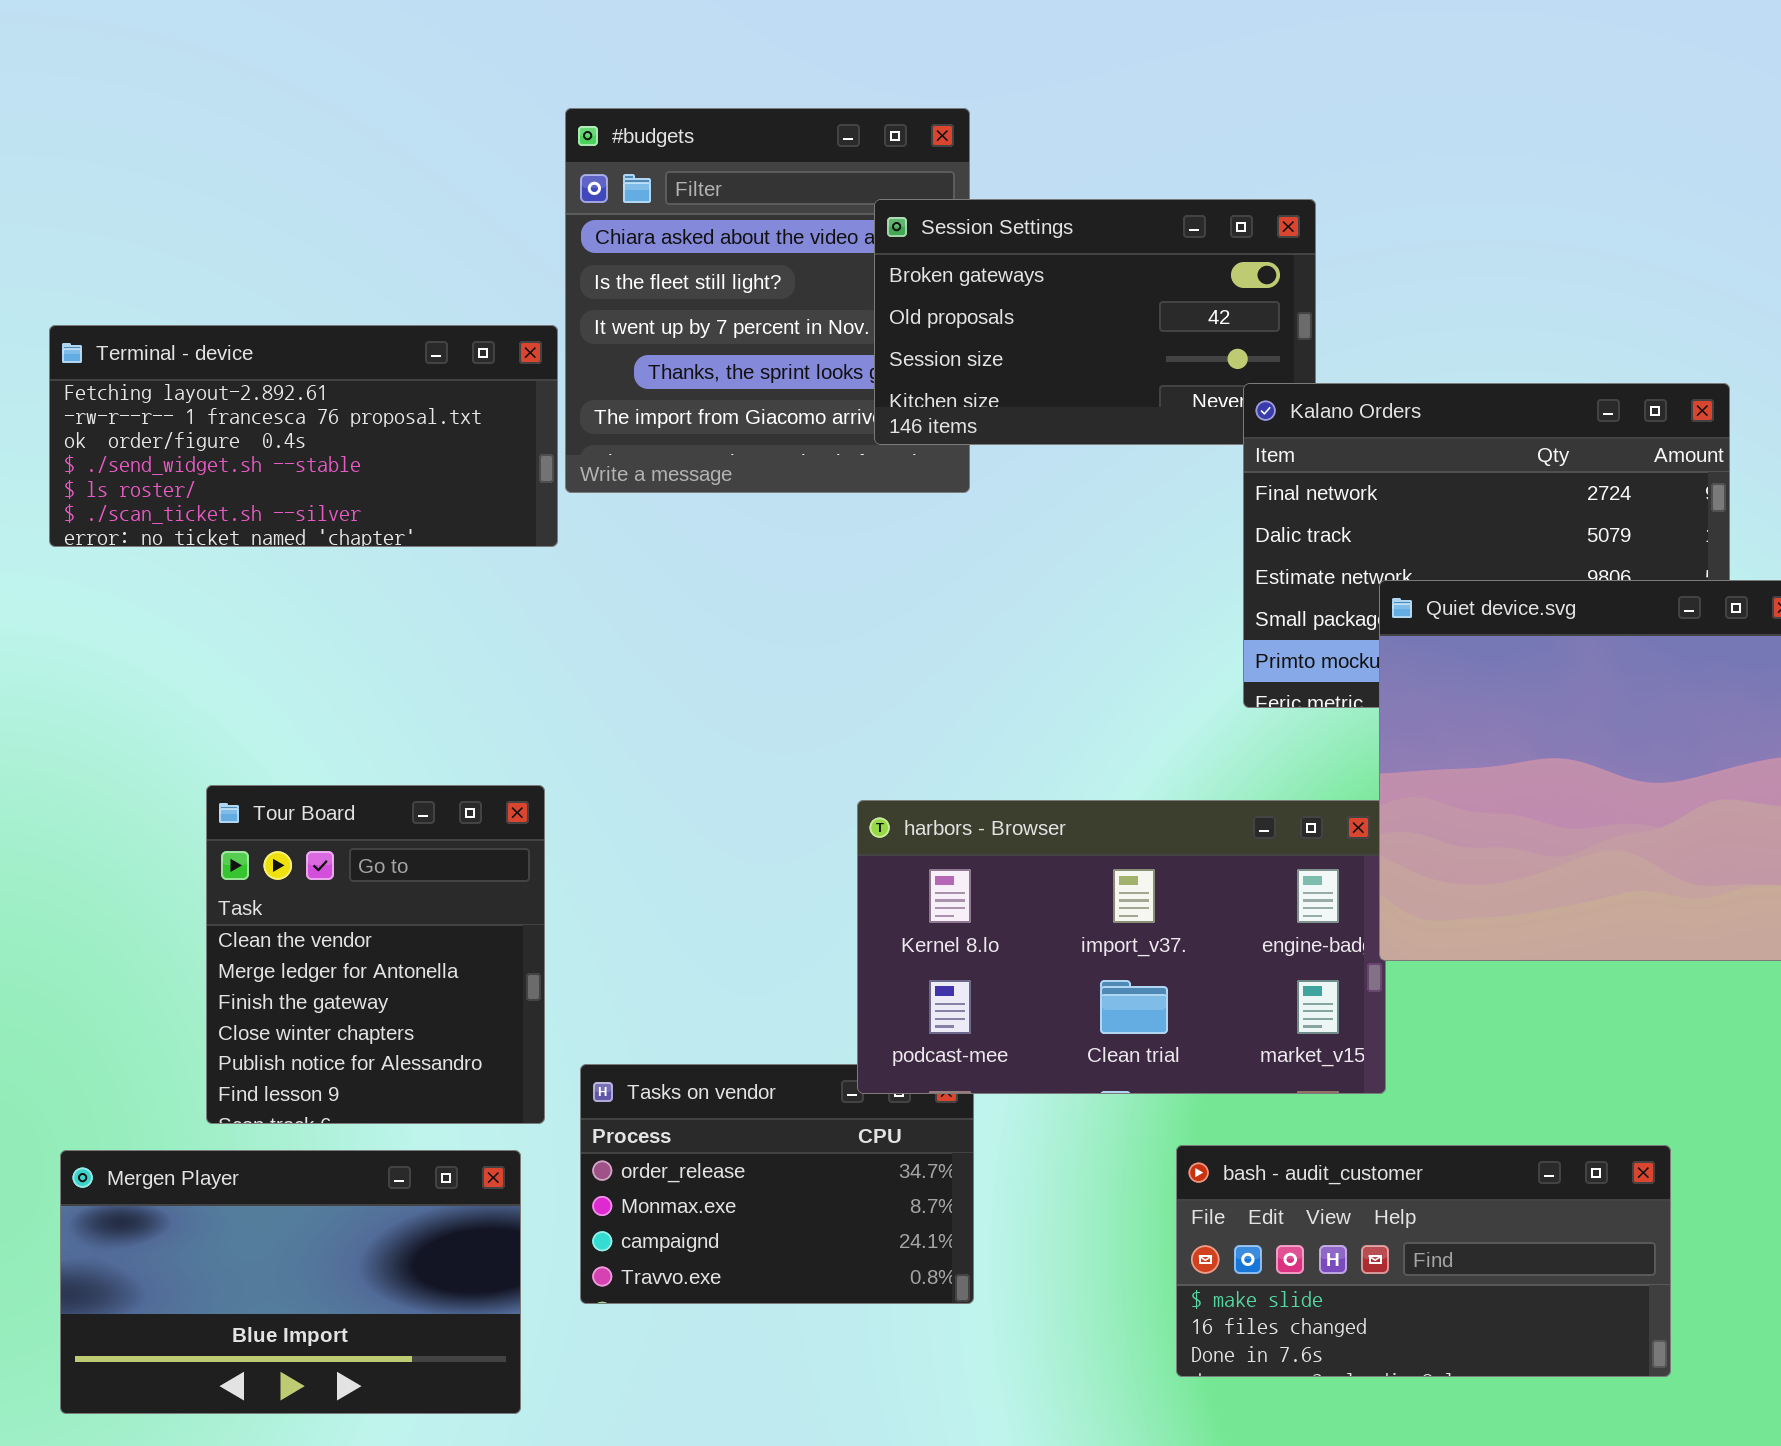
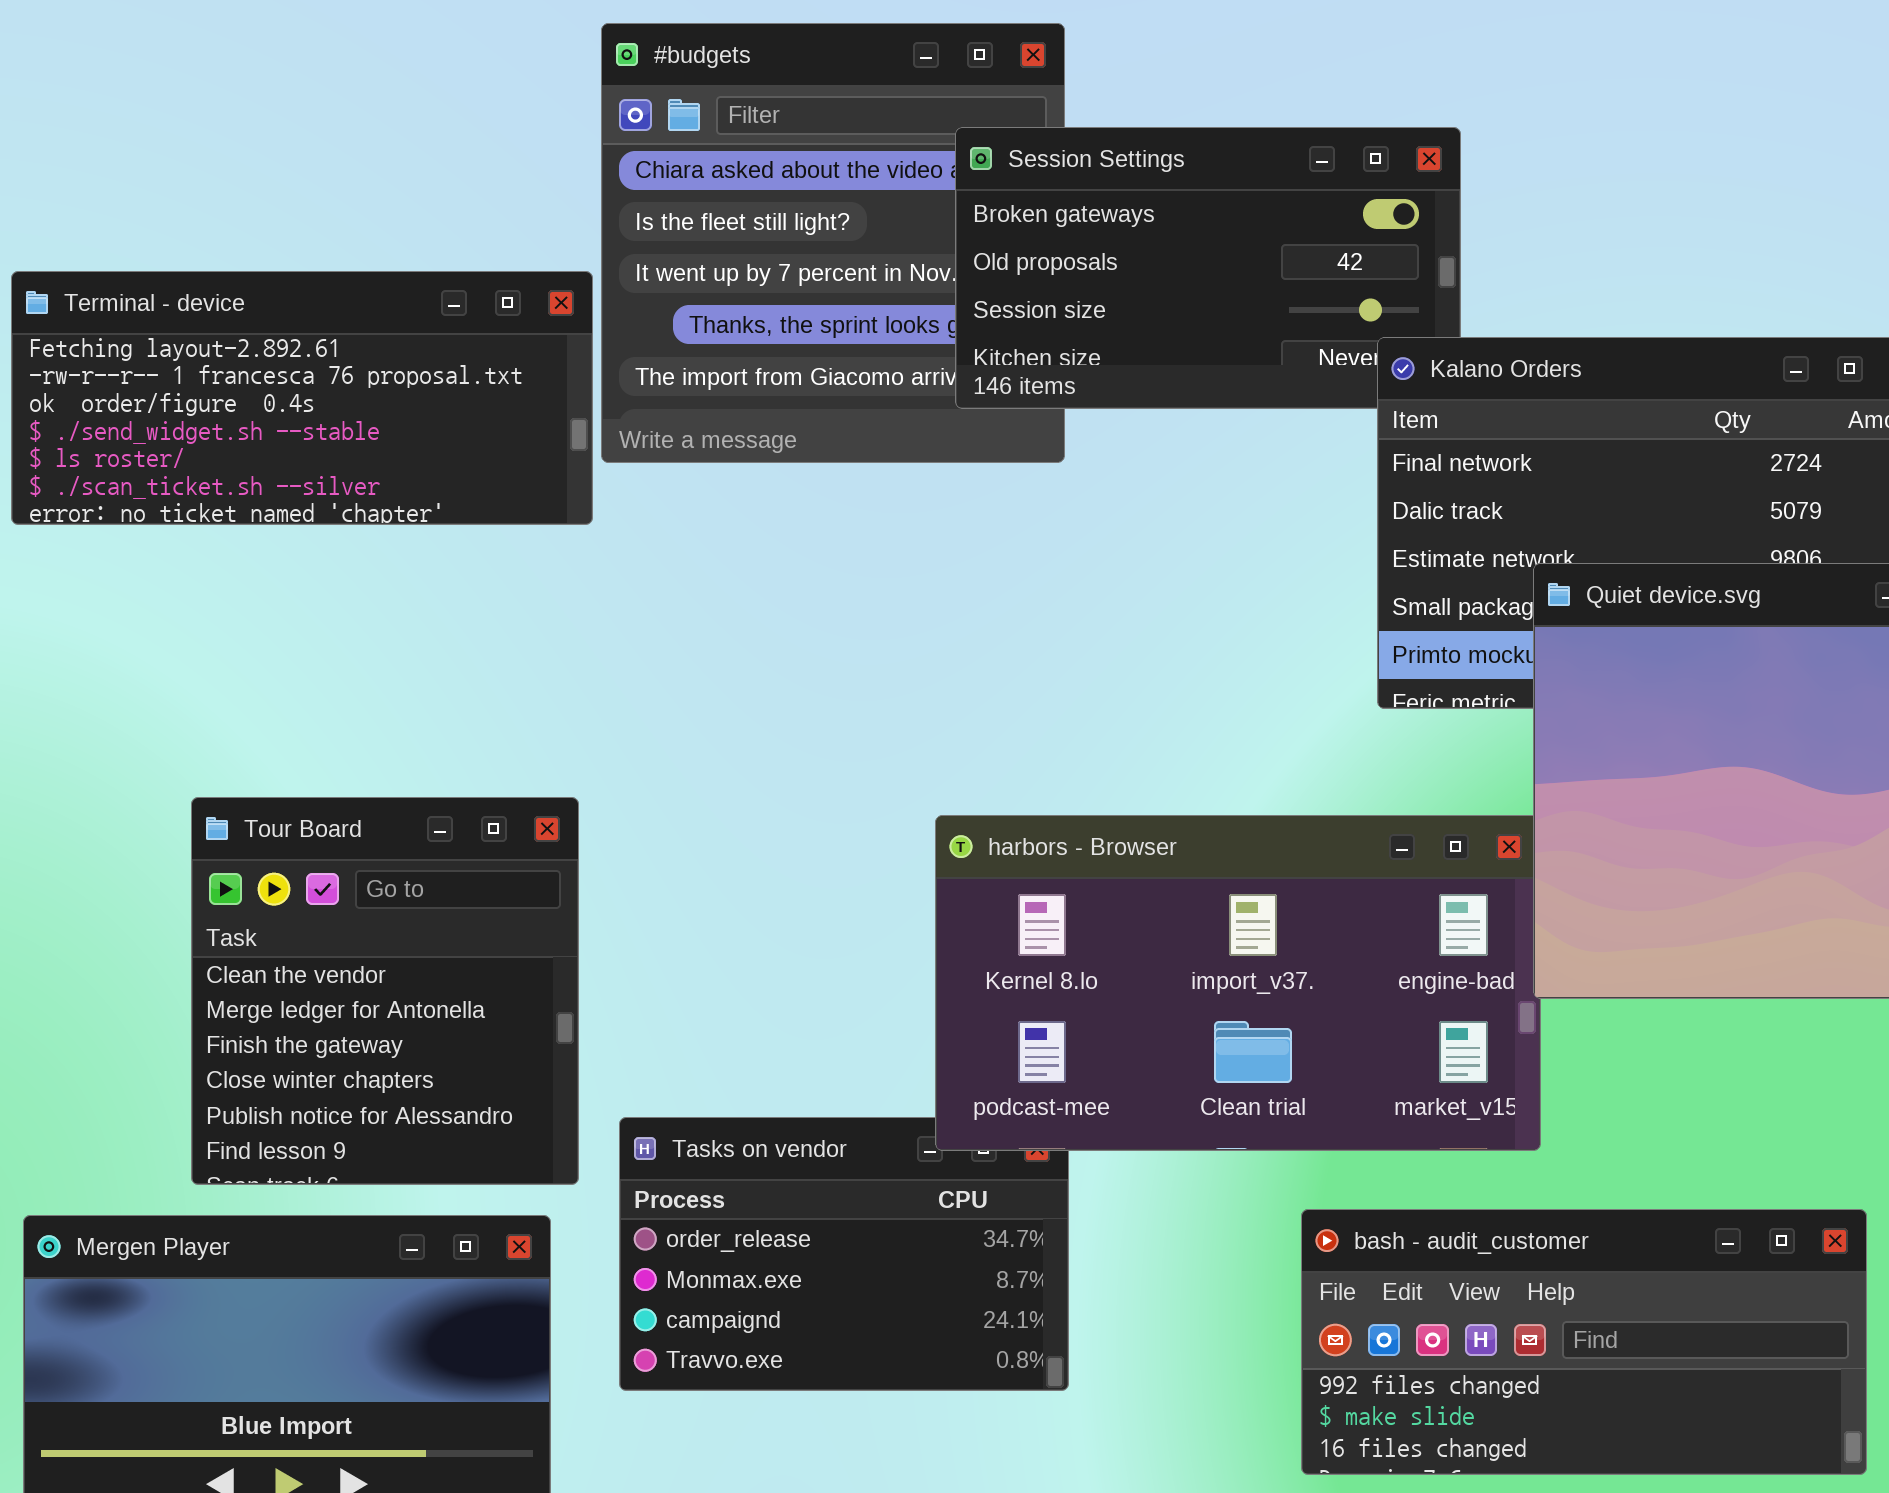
bash - audit_customer: [1176,1145,1671,1377] -> [1301,1209,1867,1475], scrolled up 1 row

